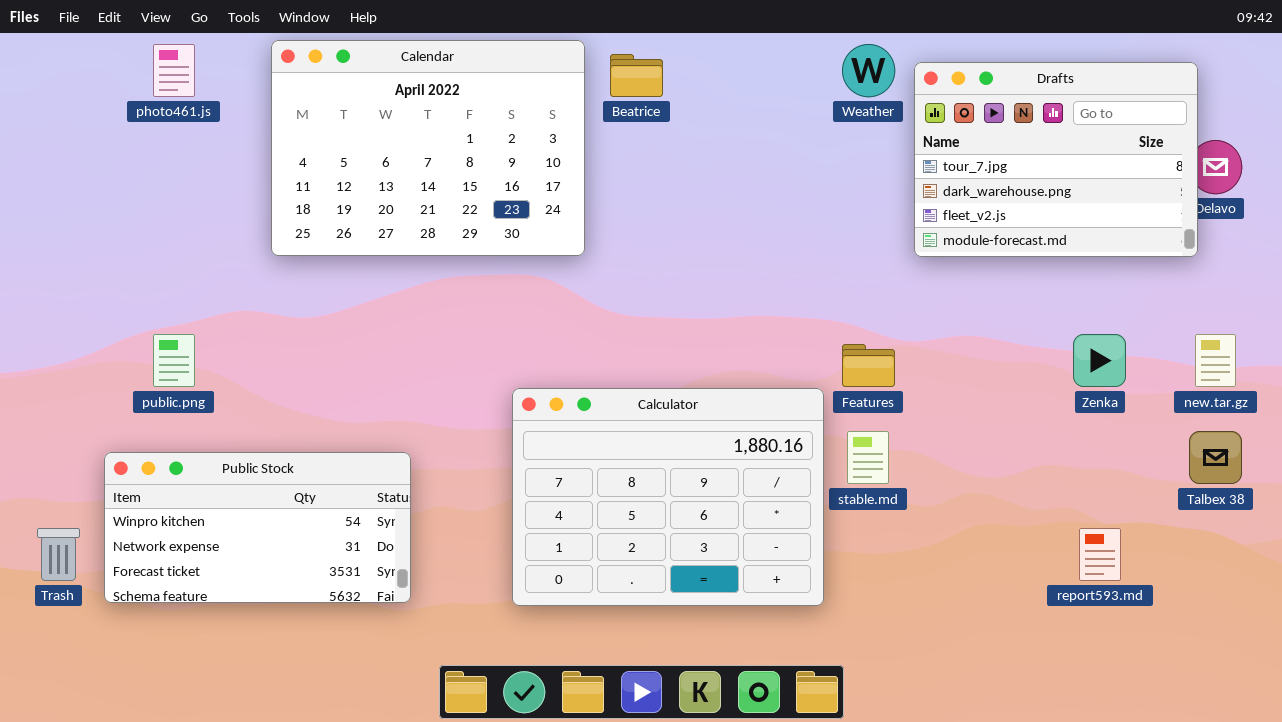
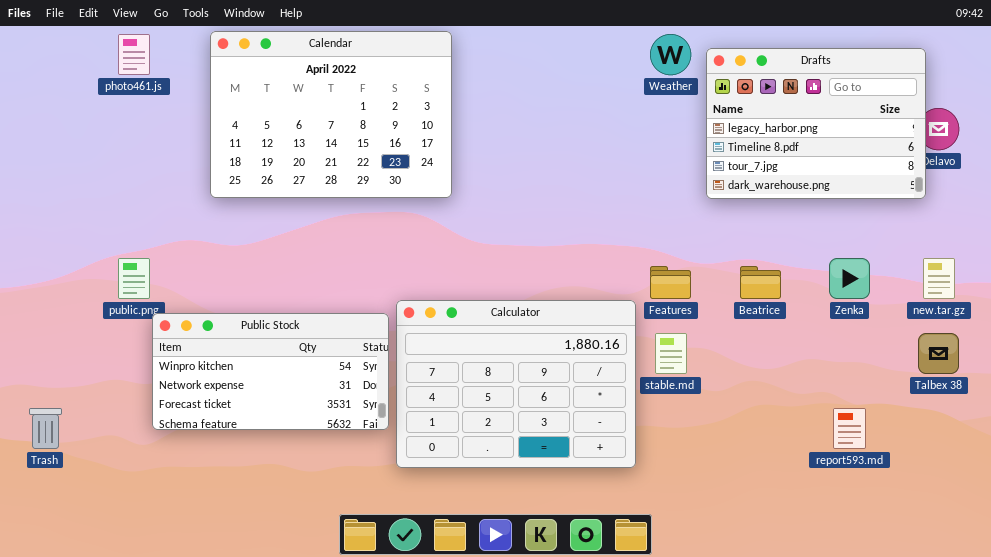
Beatrice: [610,54,663,97] -> [740,266,781,299], moved
Drafts: [914,62,1198,257] -> [706,48,926,199], scrolled up 2 rows
Public Stock: [104,452,411,603] -> [152,313,389,430], moved

